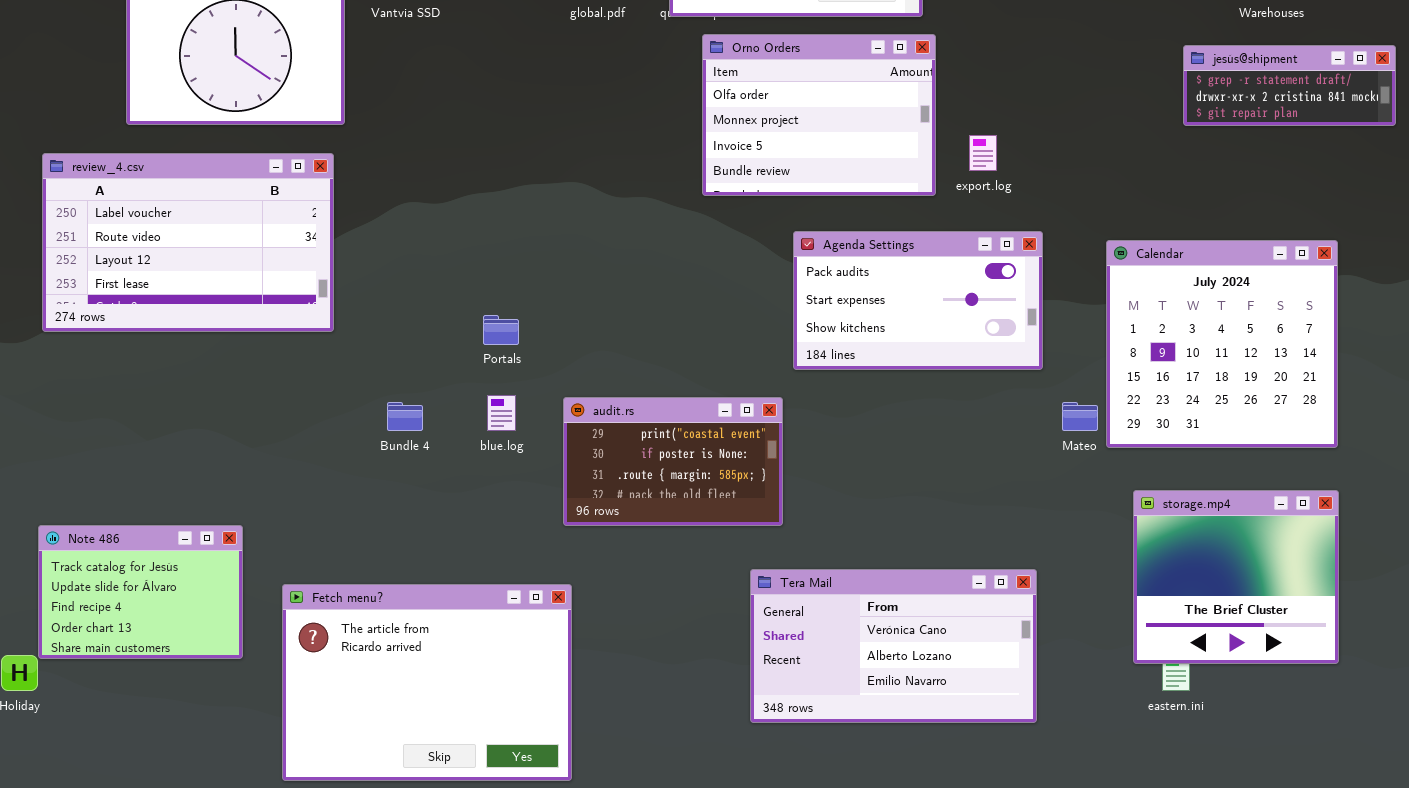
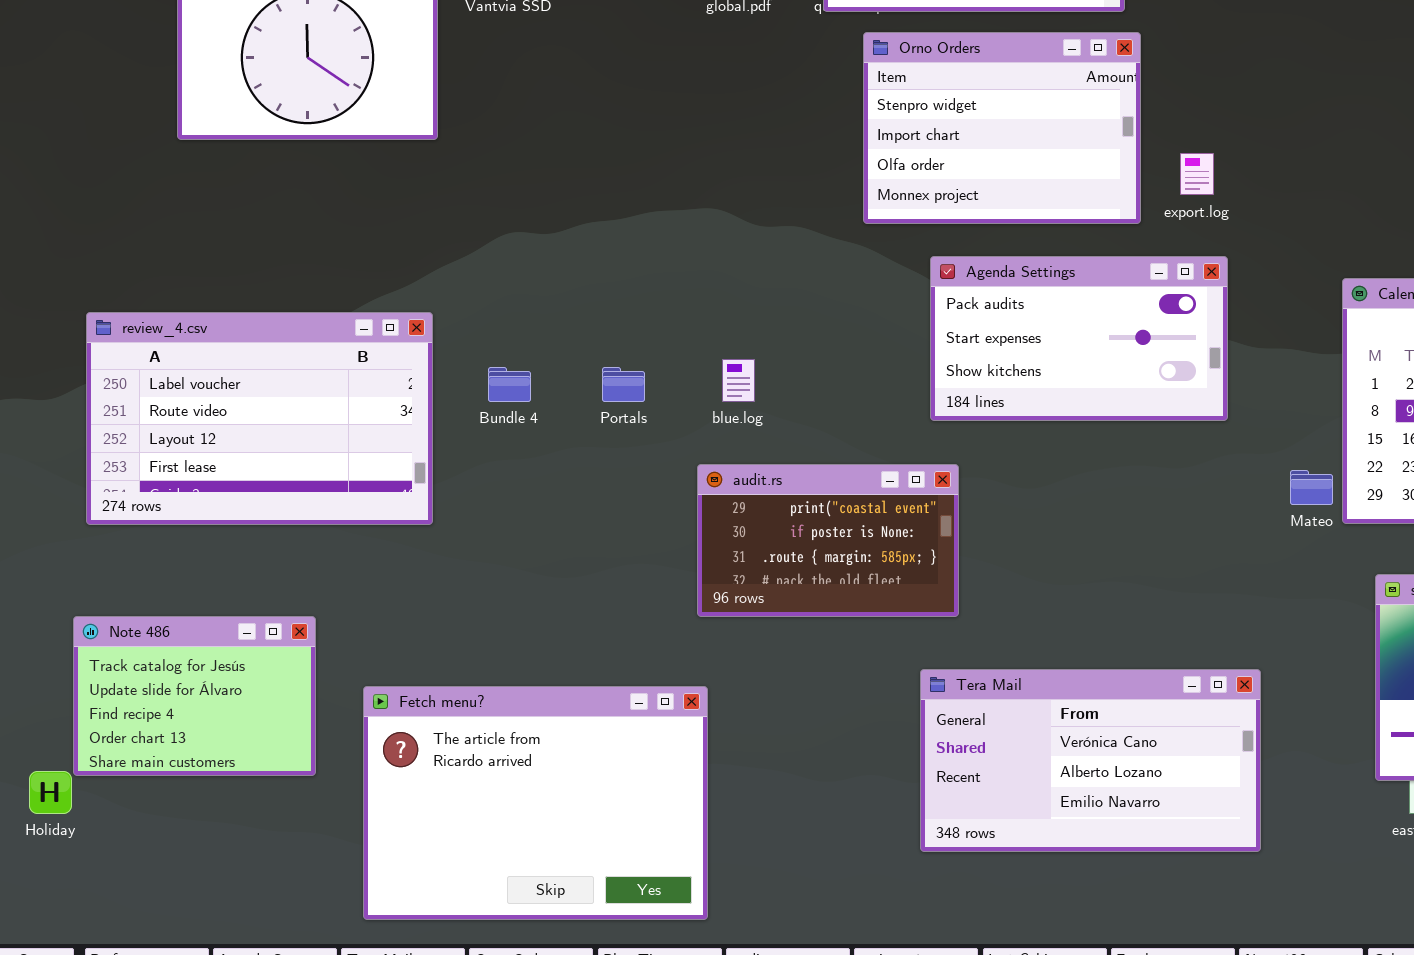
Orno Orders: [702,34,936,196] -> [863,32,1141,224], scrolled up 2 rows
review_4.csv: [42,153,334,332] -> [86,312,433,525], moved
Agenda Settings: [793,231,1043,370] -> [930,256,1228,421], moved
blue.log: [487,395,516,431] -> [722,359,755,402], moved
Bundle 4: [387,402,423,431] -> [488,367,531,402], moved

